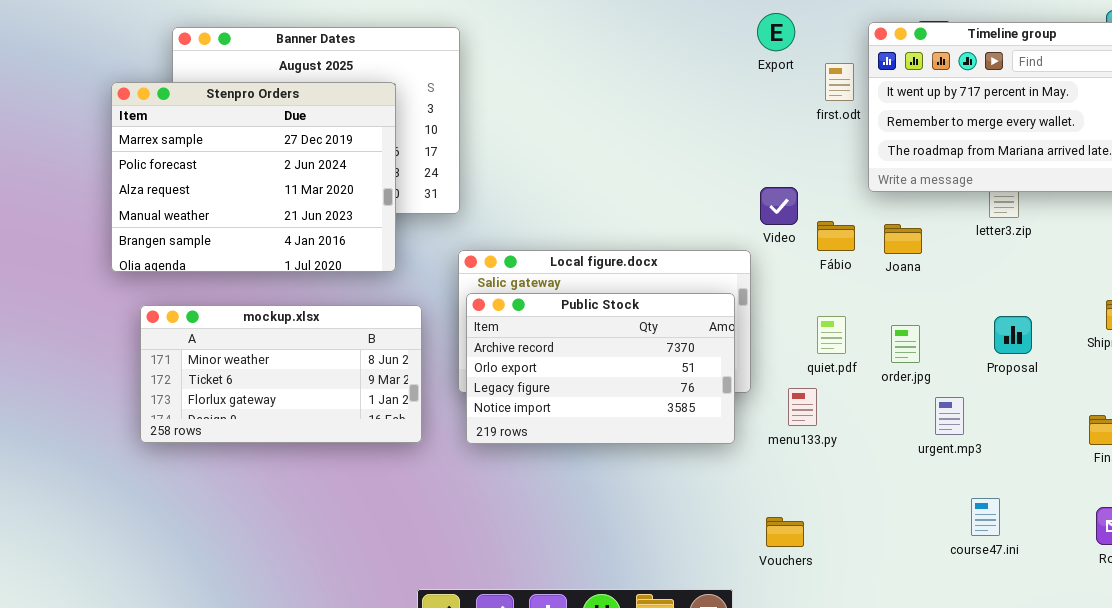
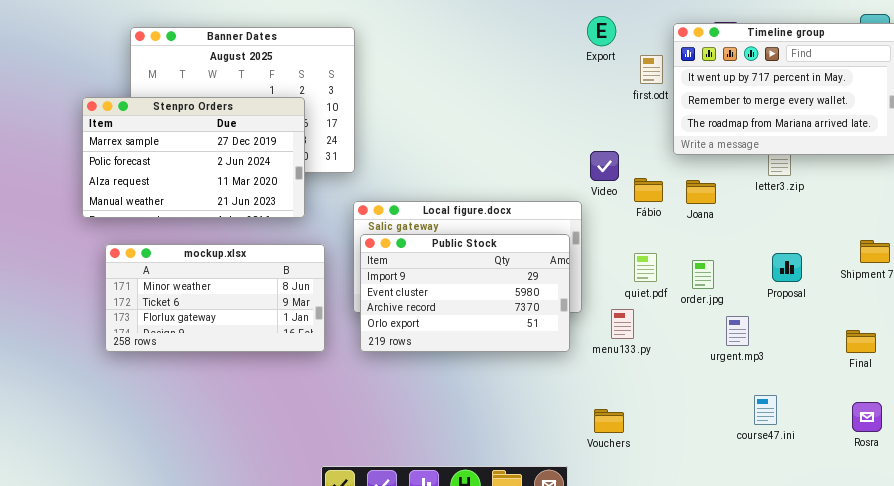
Stenpro Orders: [111,82,396,272] -> [82,97,305,218], resized
Public Stock: [466,293,735,444] -> [360,234,570,352], scrolled up 2 rows

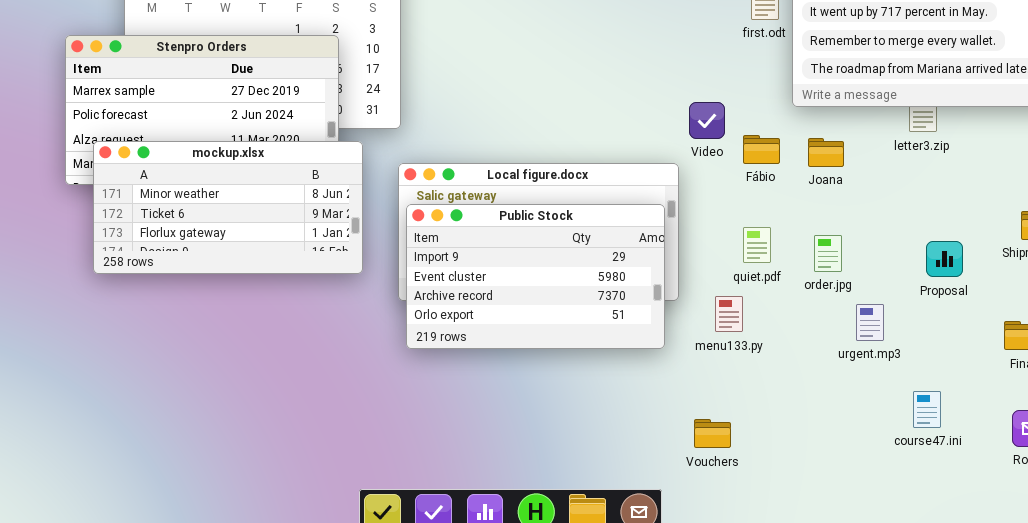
mockup.xlsx: [105,244,325,352] -> [93,141,363,274], moved
Proposal: [772,253,802,282] -> [926,241,963,277], moved
course47.ini: [754,395,777,425] -> [913,391,941,428], moved

